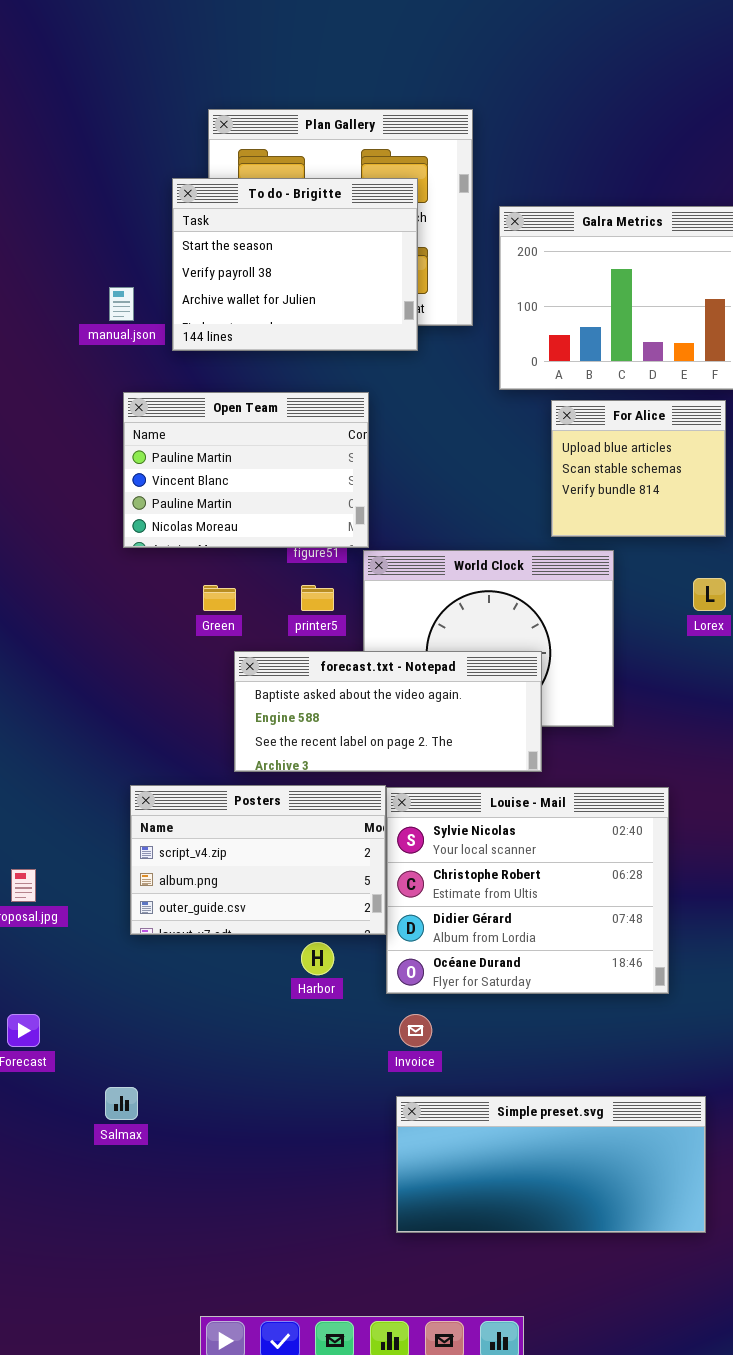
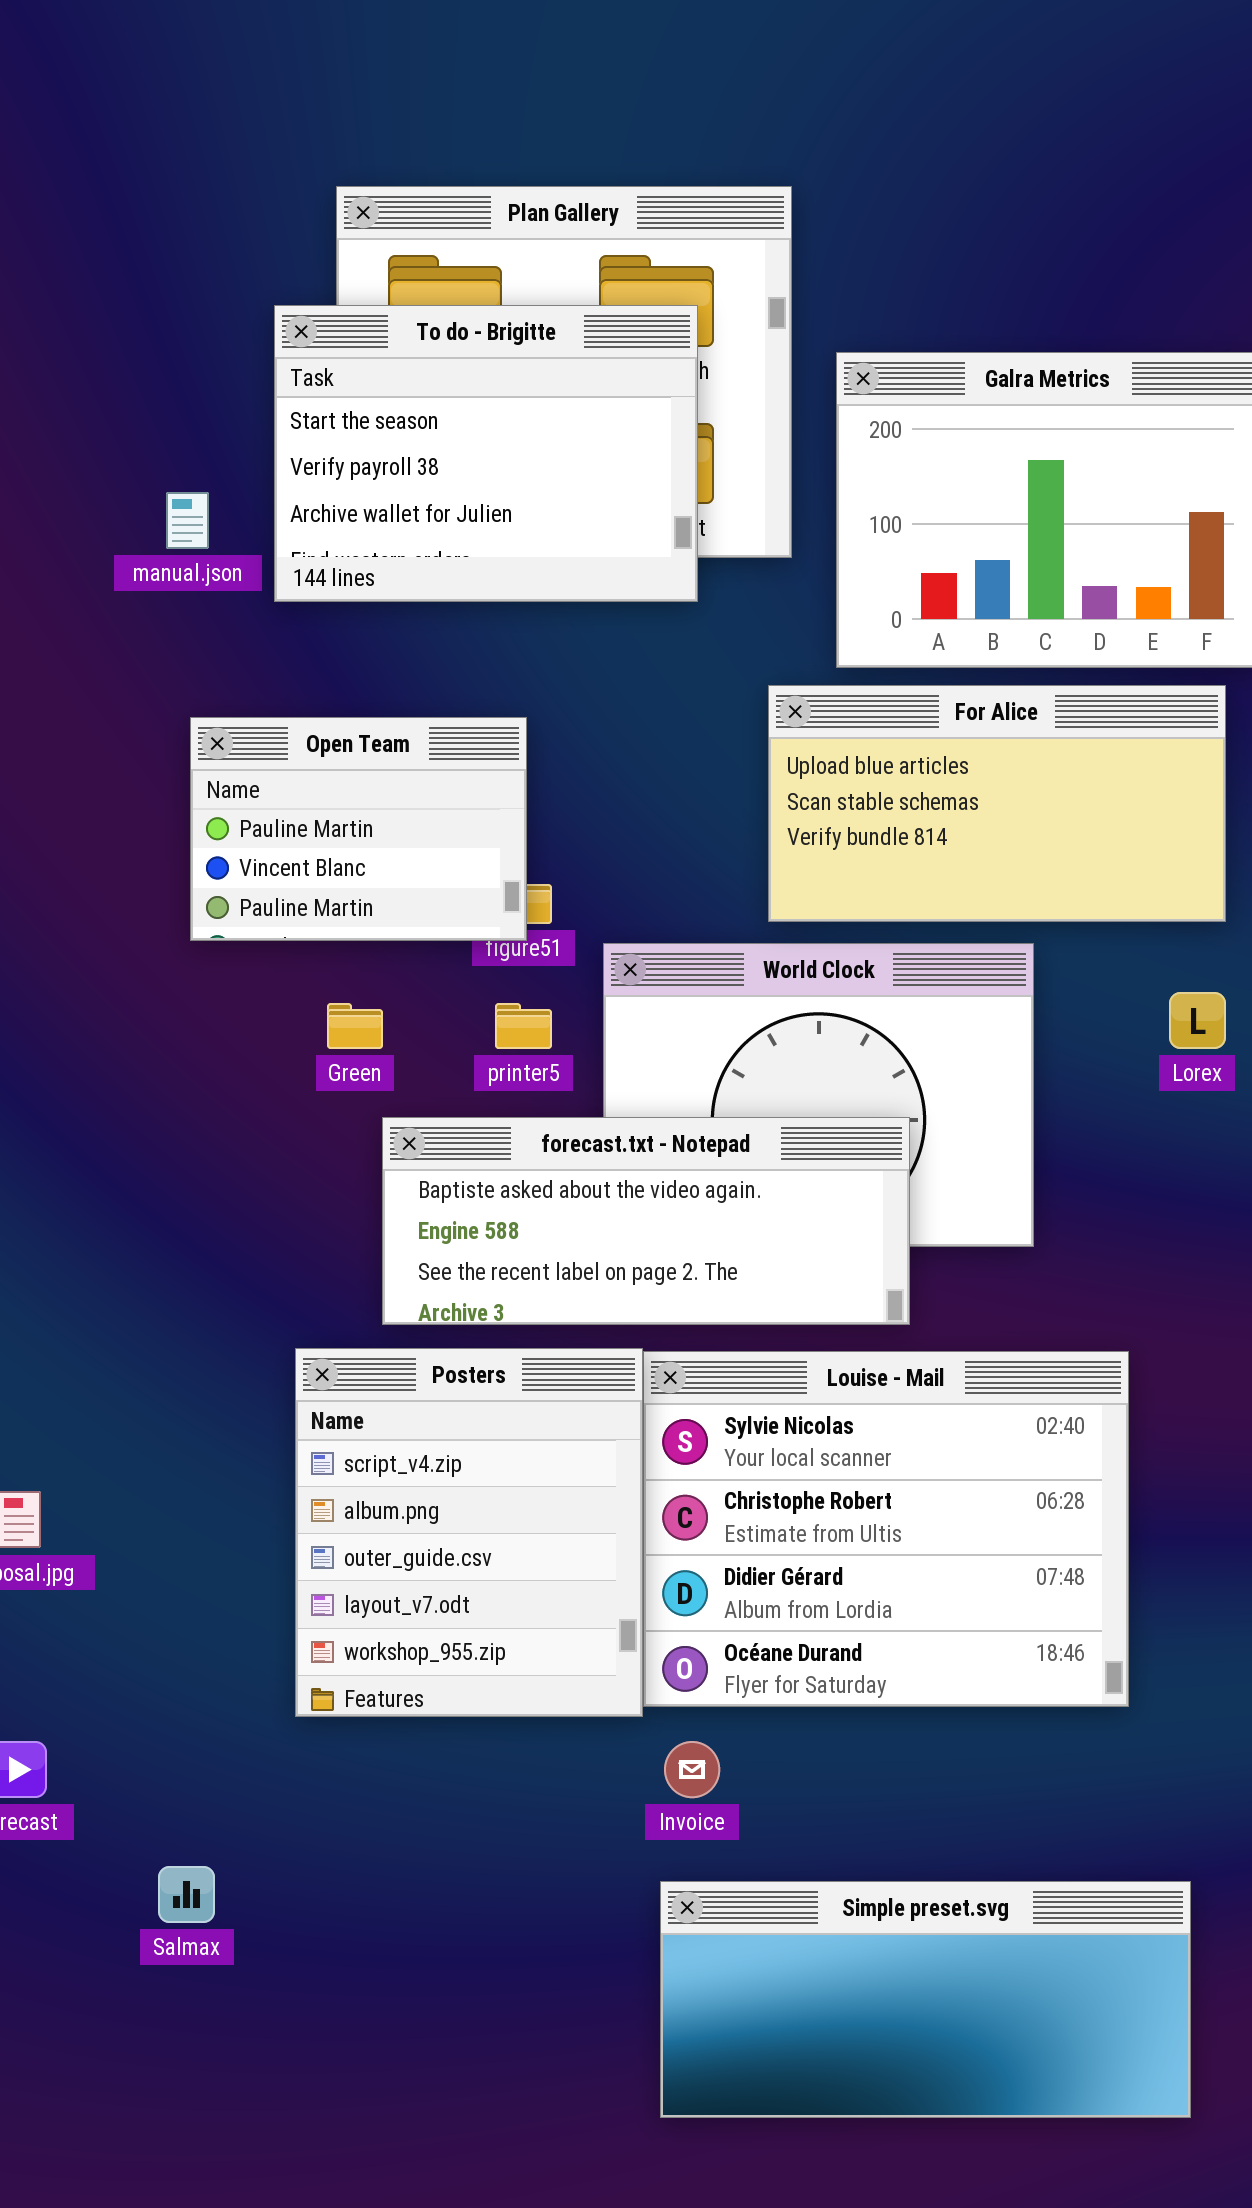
Open Team: [123,392,369,548] -> [190,717,527,941], resized
For Alice: [551,400,726,537] -> [768,685,1226,922], resized
Posters: [130,785,386,935] -> [295,1348,643,1717], resized

